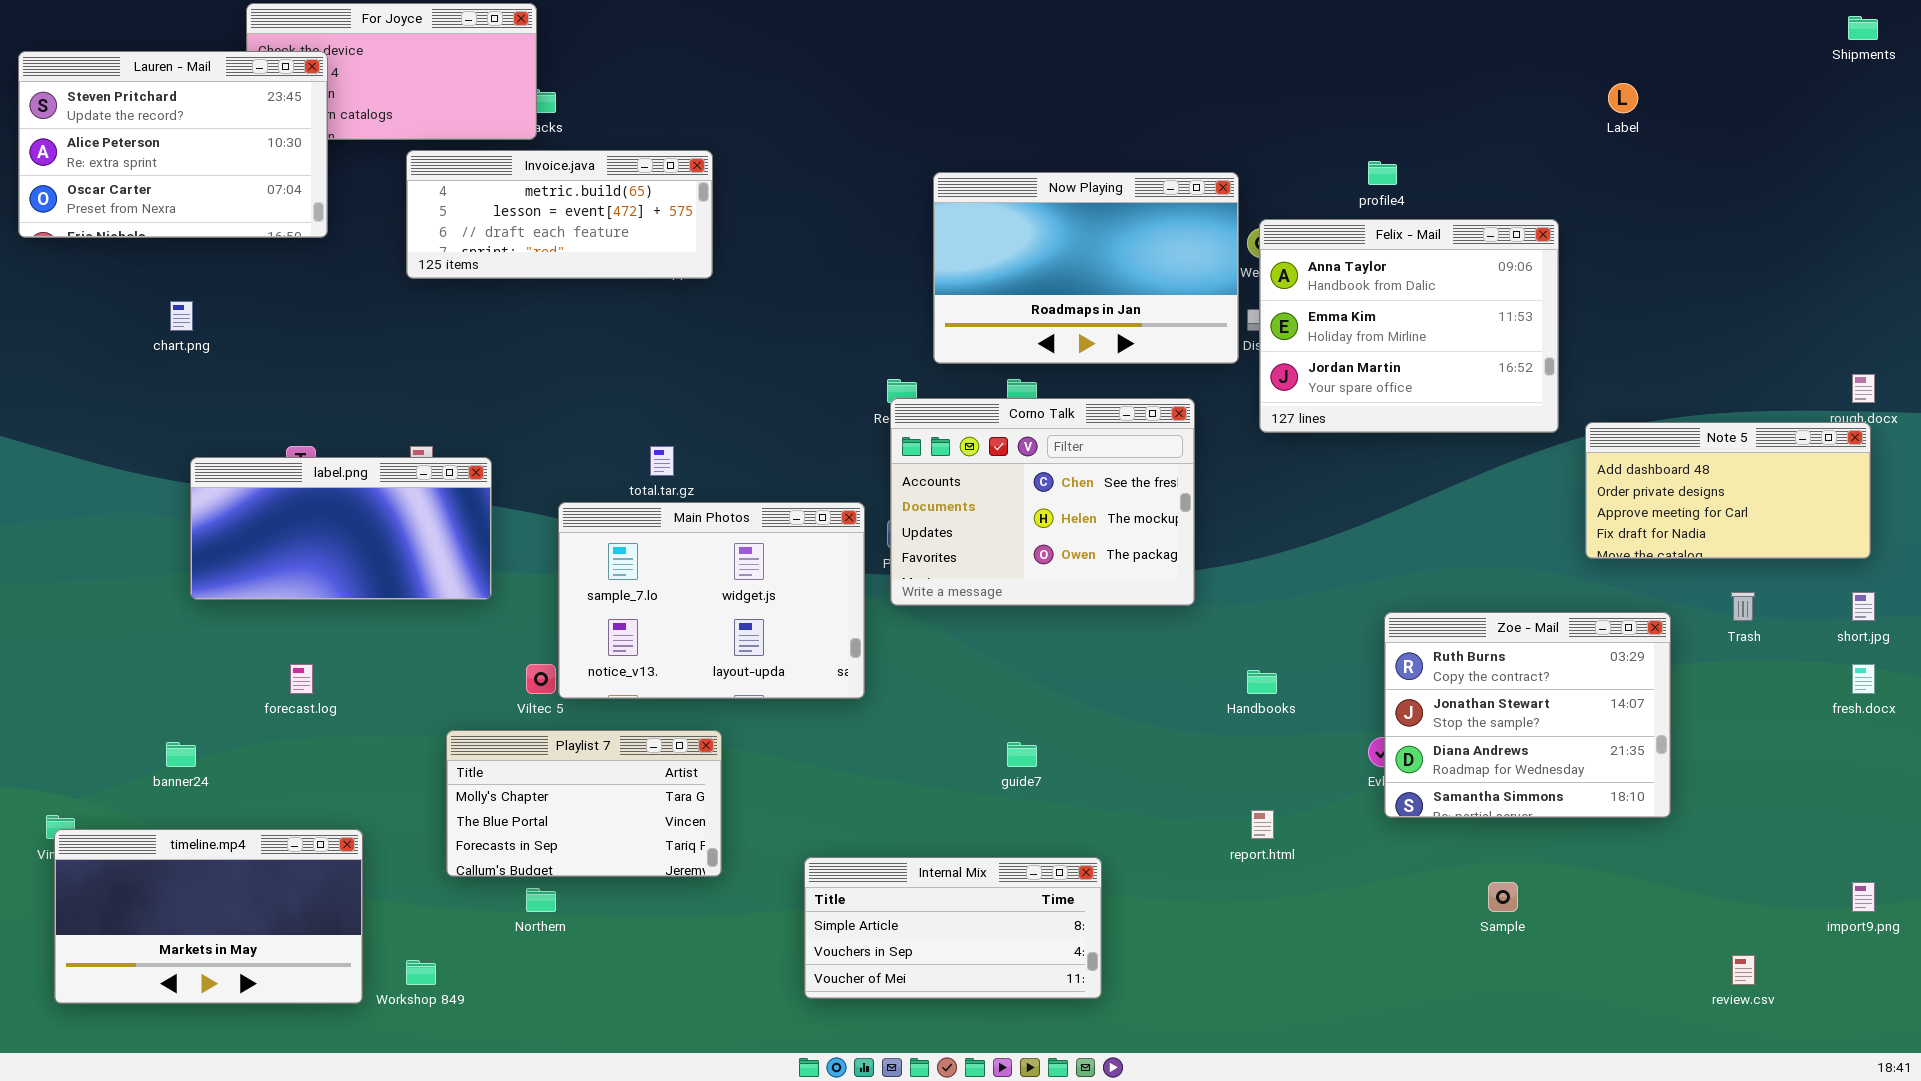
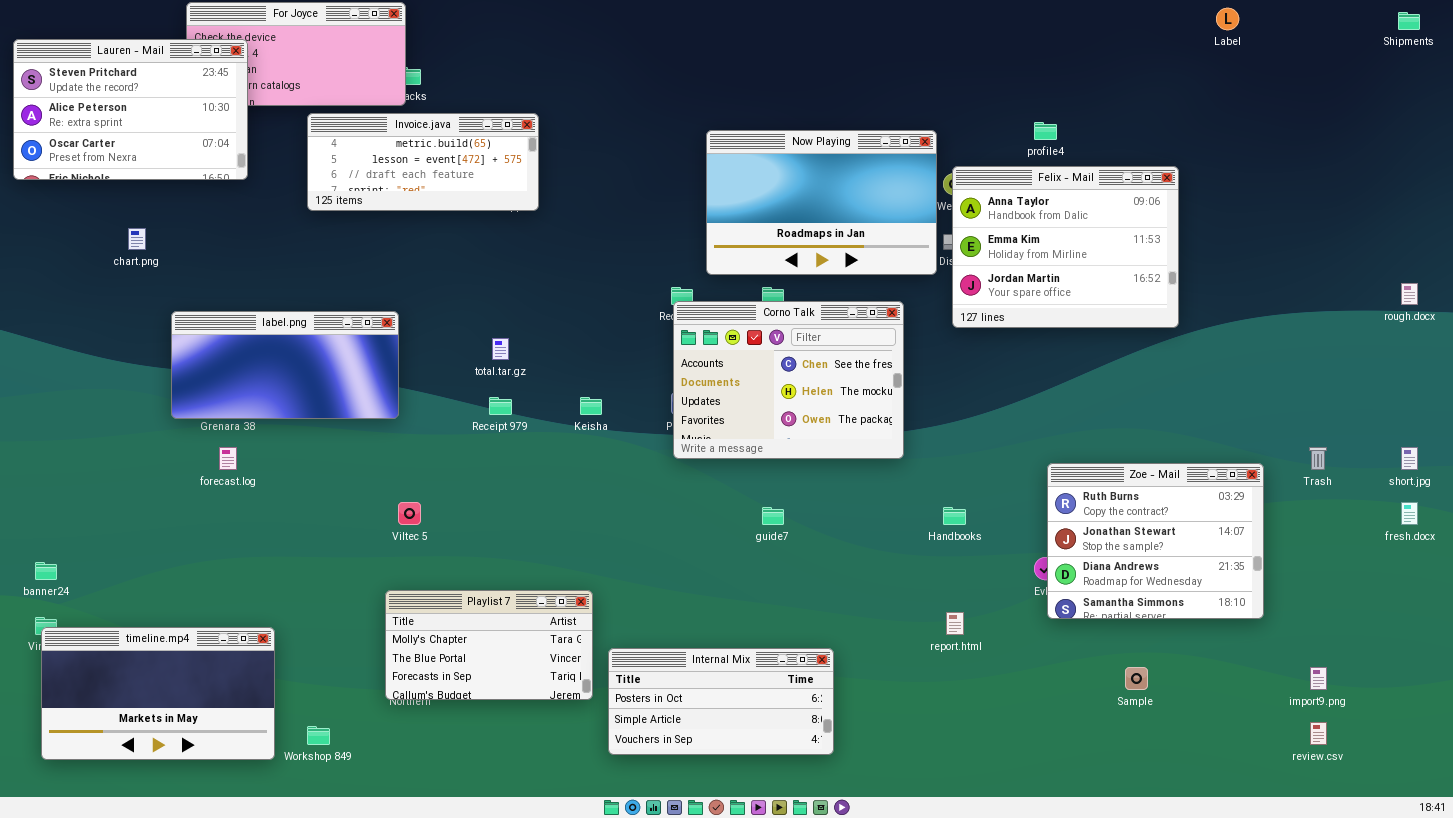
Label: [1608,83,1638,113] -> [1216,8,1239,30], moved
Note 5: [1585,422,1871,559] -> none, closed
label.png: [190,457,492,600] -> [171,311,399,419], moved
Main Photos: [558,502,865,699] -> none, closed
forecast.log: [290,664,313,694] -> [219,447,237,470], moved
Playlist 7: [446,730,722,877] -> [385,590,593,700], moved
banner24: [166,742,196,767] -> [35,562,57,580], moved
guide7: [1007,742,1037,767] -> [762,507,784,525], moved
Internal Mix: [804,857,1102,999] -> [608,648,834,755], scrolled up 1 row
import9.png: [1852,882,1875,912] -> [1310,667,1327,690], moved

